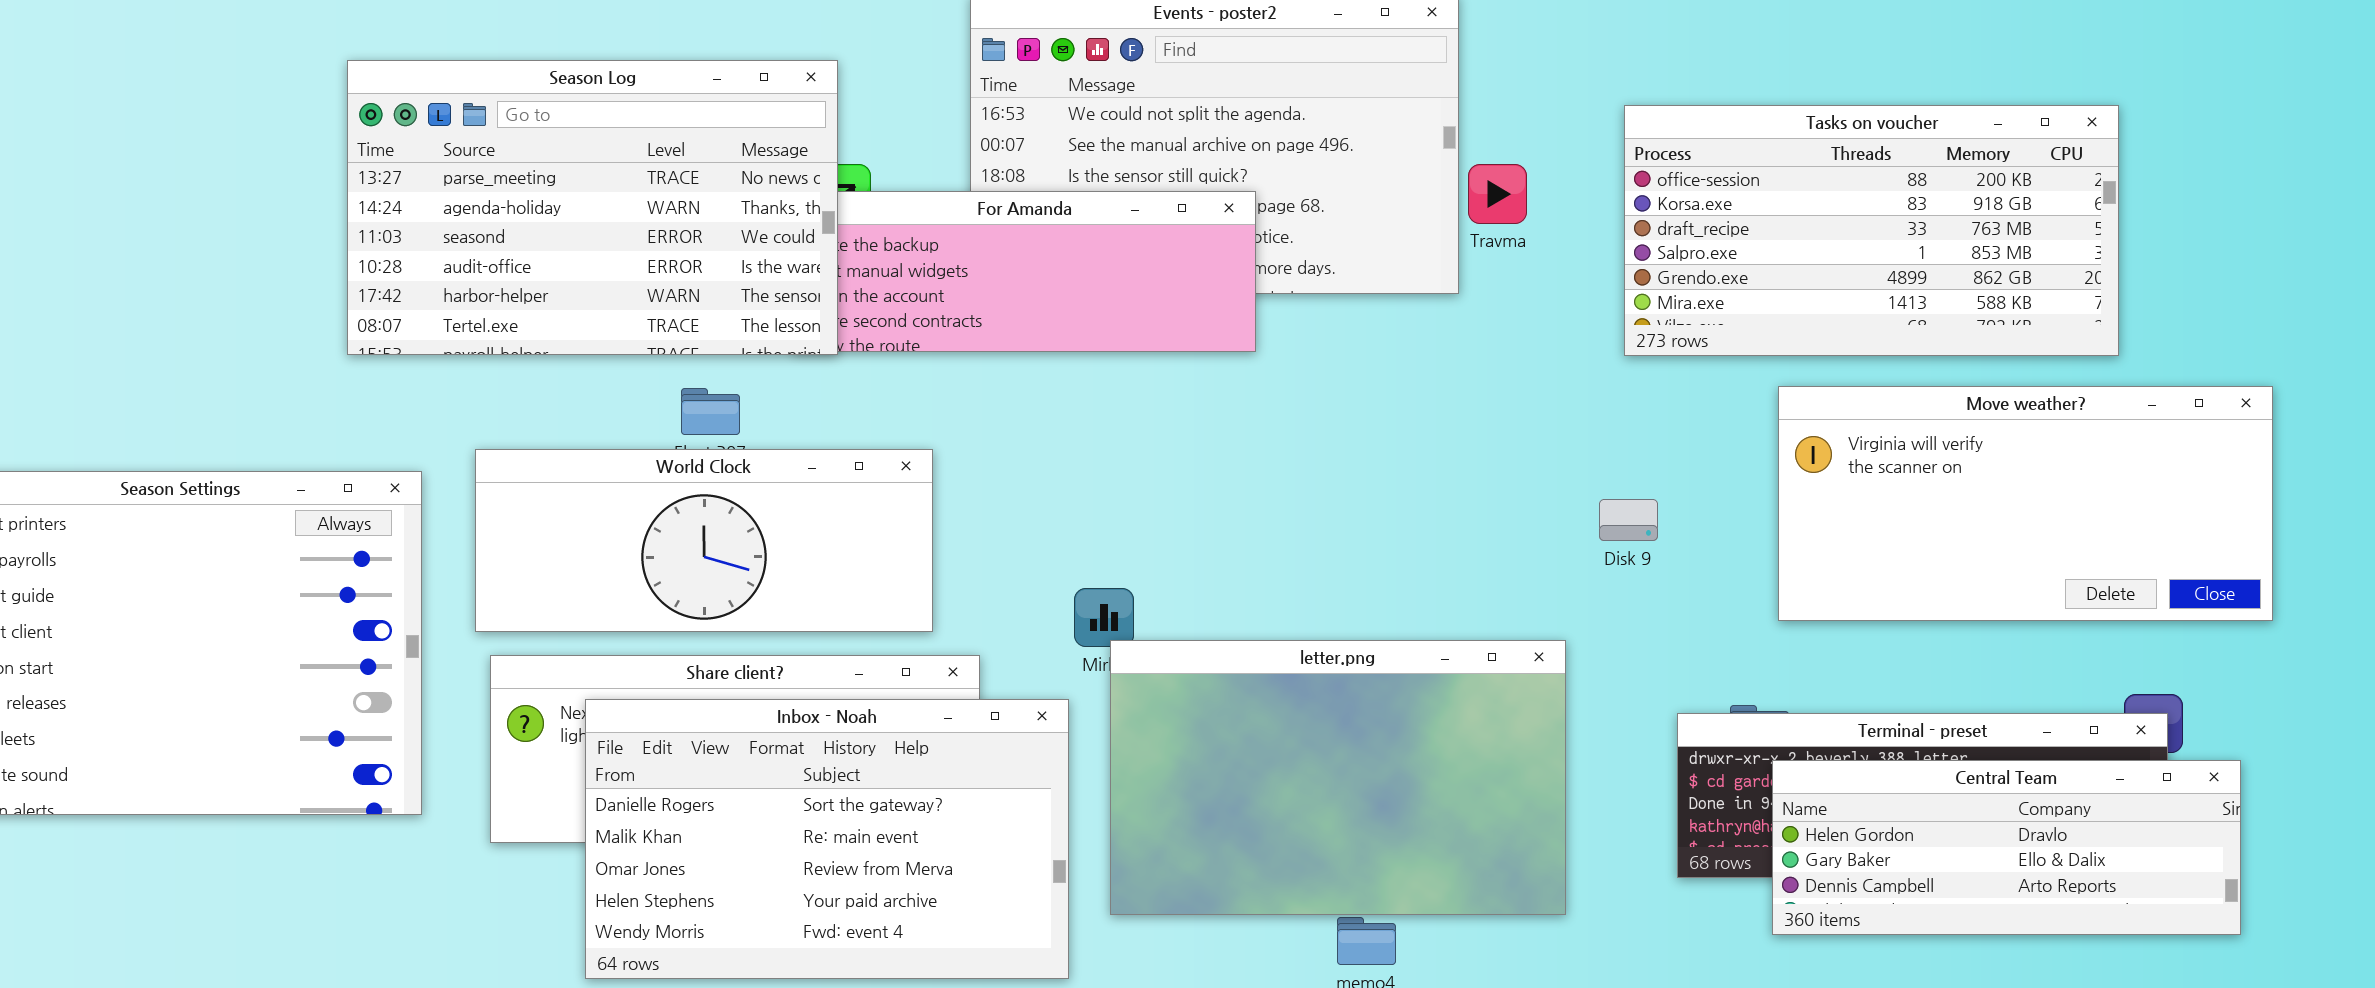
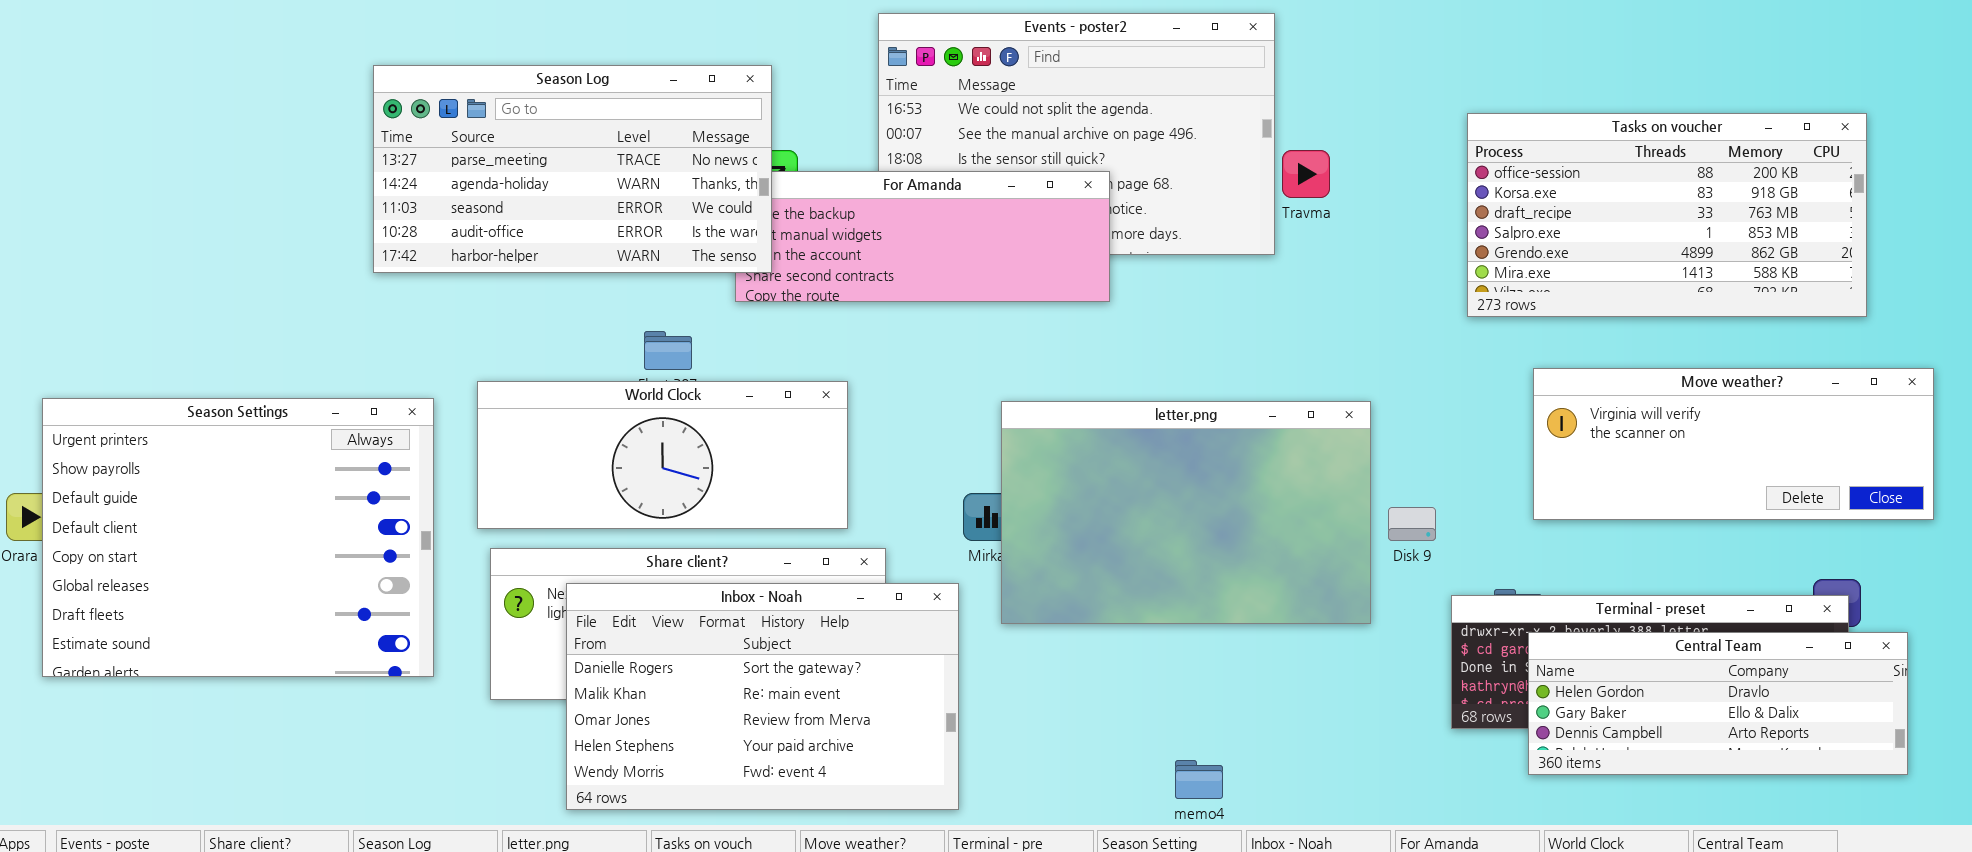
Season Log: [347,60,838,355] -> [373,65,772,273], resized
Tasks on voucher: [1624,105,2119,356] -> [1467,113,1867,317], moved
Move weather?: [1778,386,2273,621] -> [1533,368,1934,520], resized
Disk 9: [1599,499,1658,541] -> [1388,507,1436,541], moved
letter.png: [1110,640,1566,915] -> [1001,401,1371,624], moved

